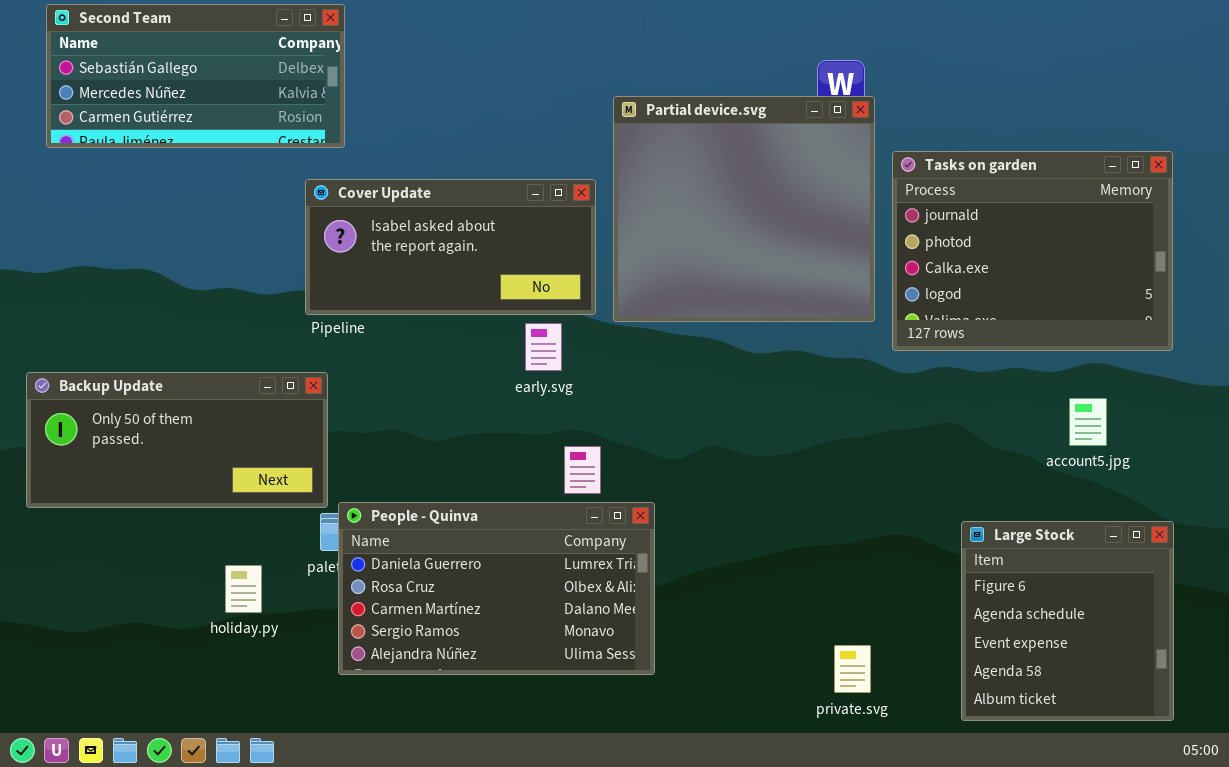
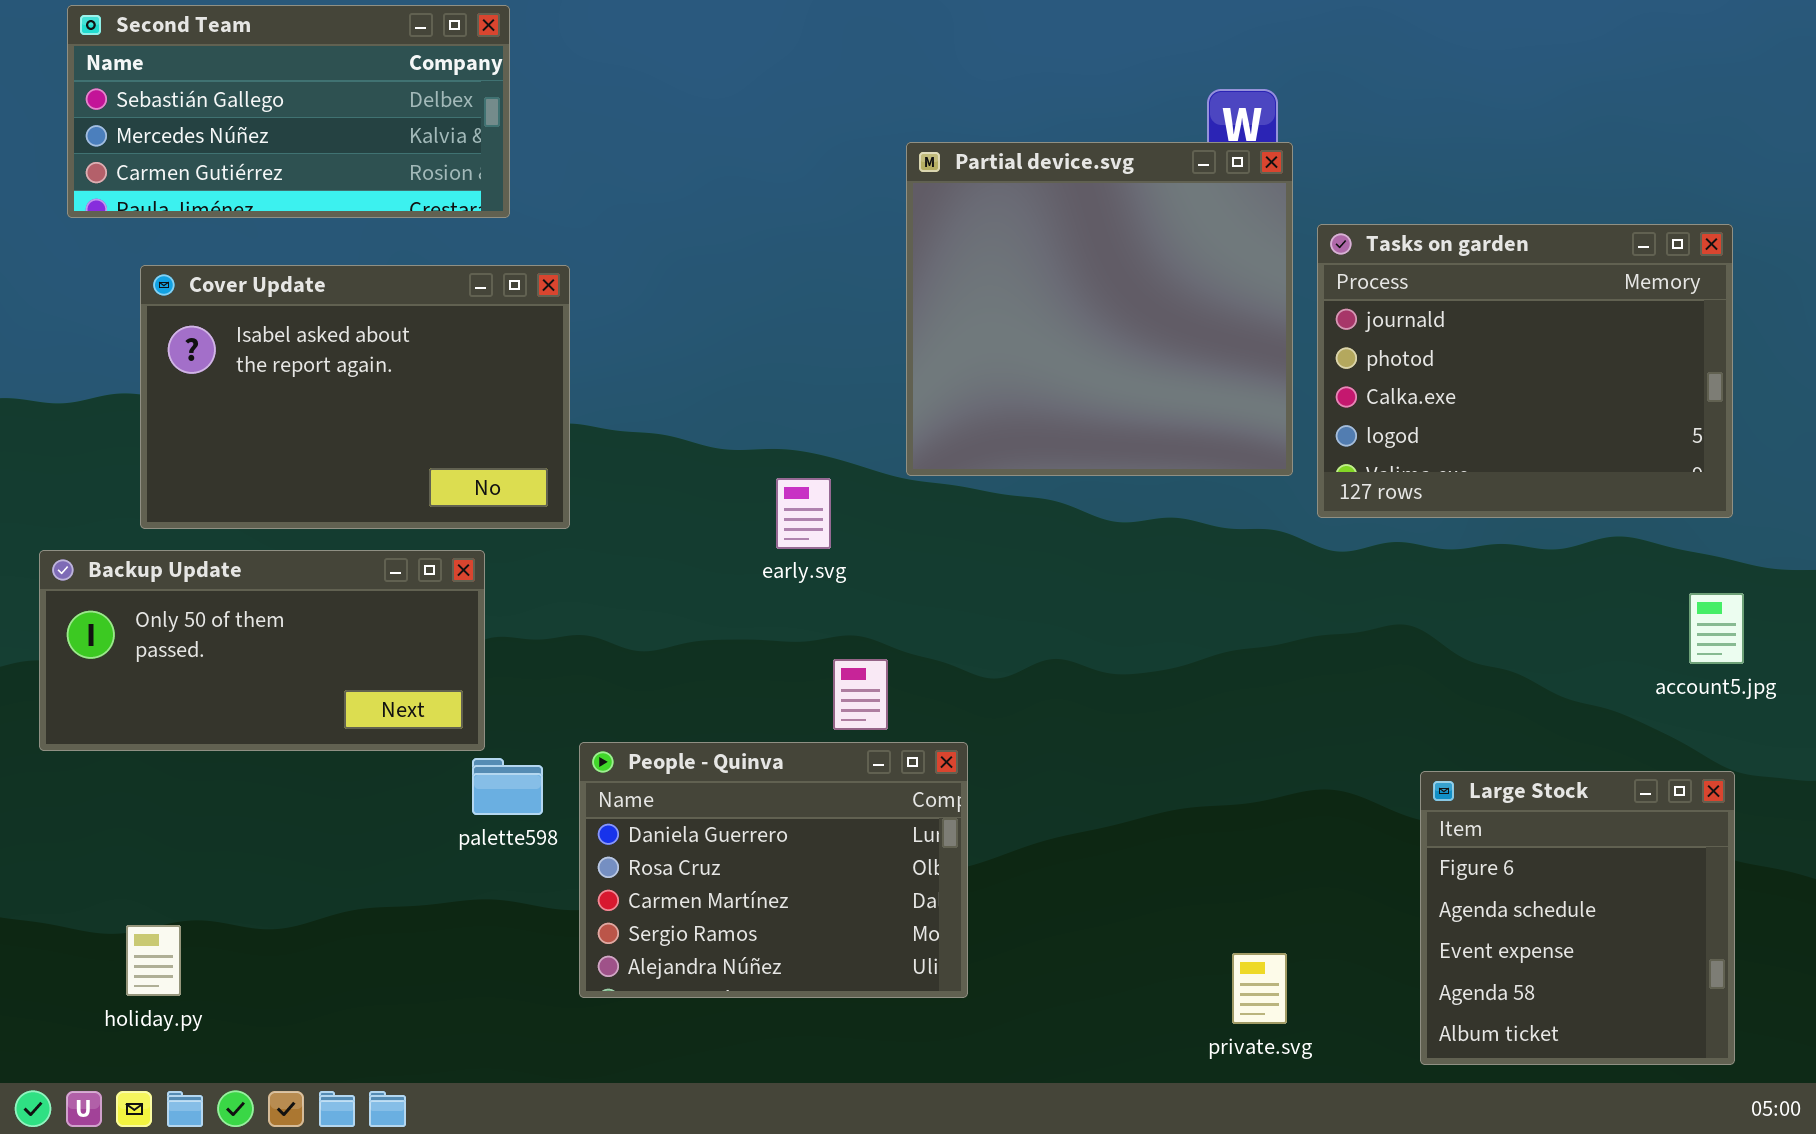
Cover Update: [305,179,596,315] -> [140,265,570,529], moved, resized
account5.jpg: [1069,398,1107,446] -> [1689,593,1744,664], moved
People - Quinva: [338,502,655,675] -> [579,742,968,998], resized
holiday.py: [225,565,262,613] -> [126,925,181,996], moved

